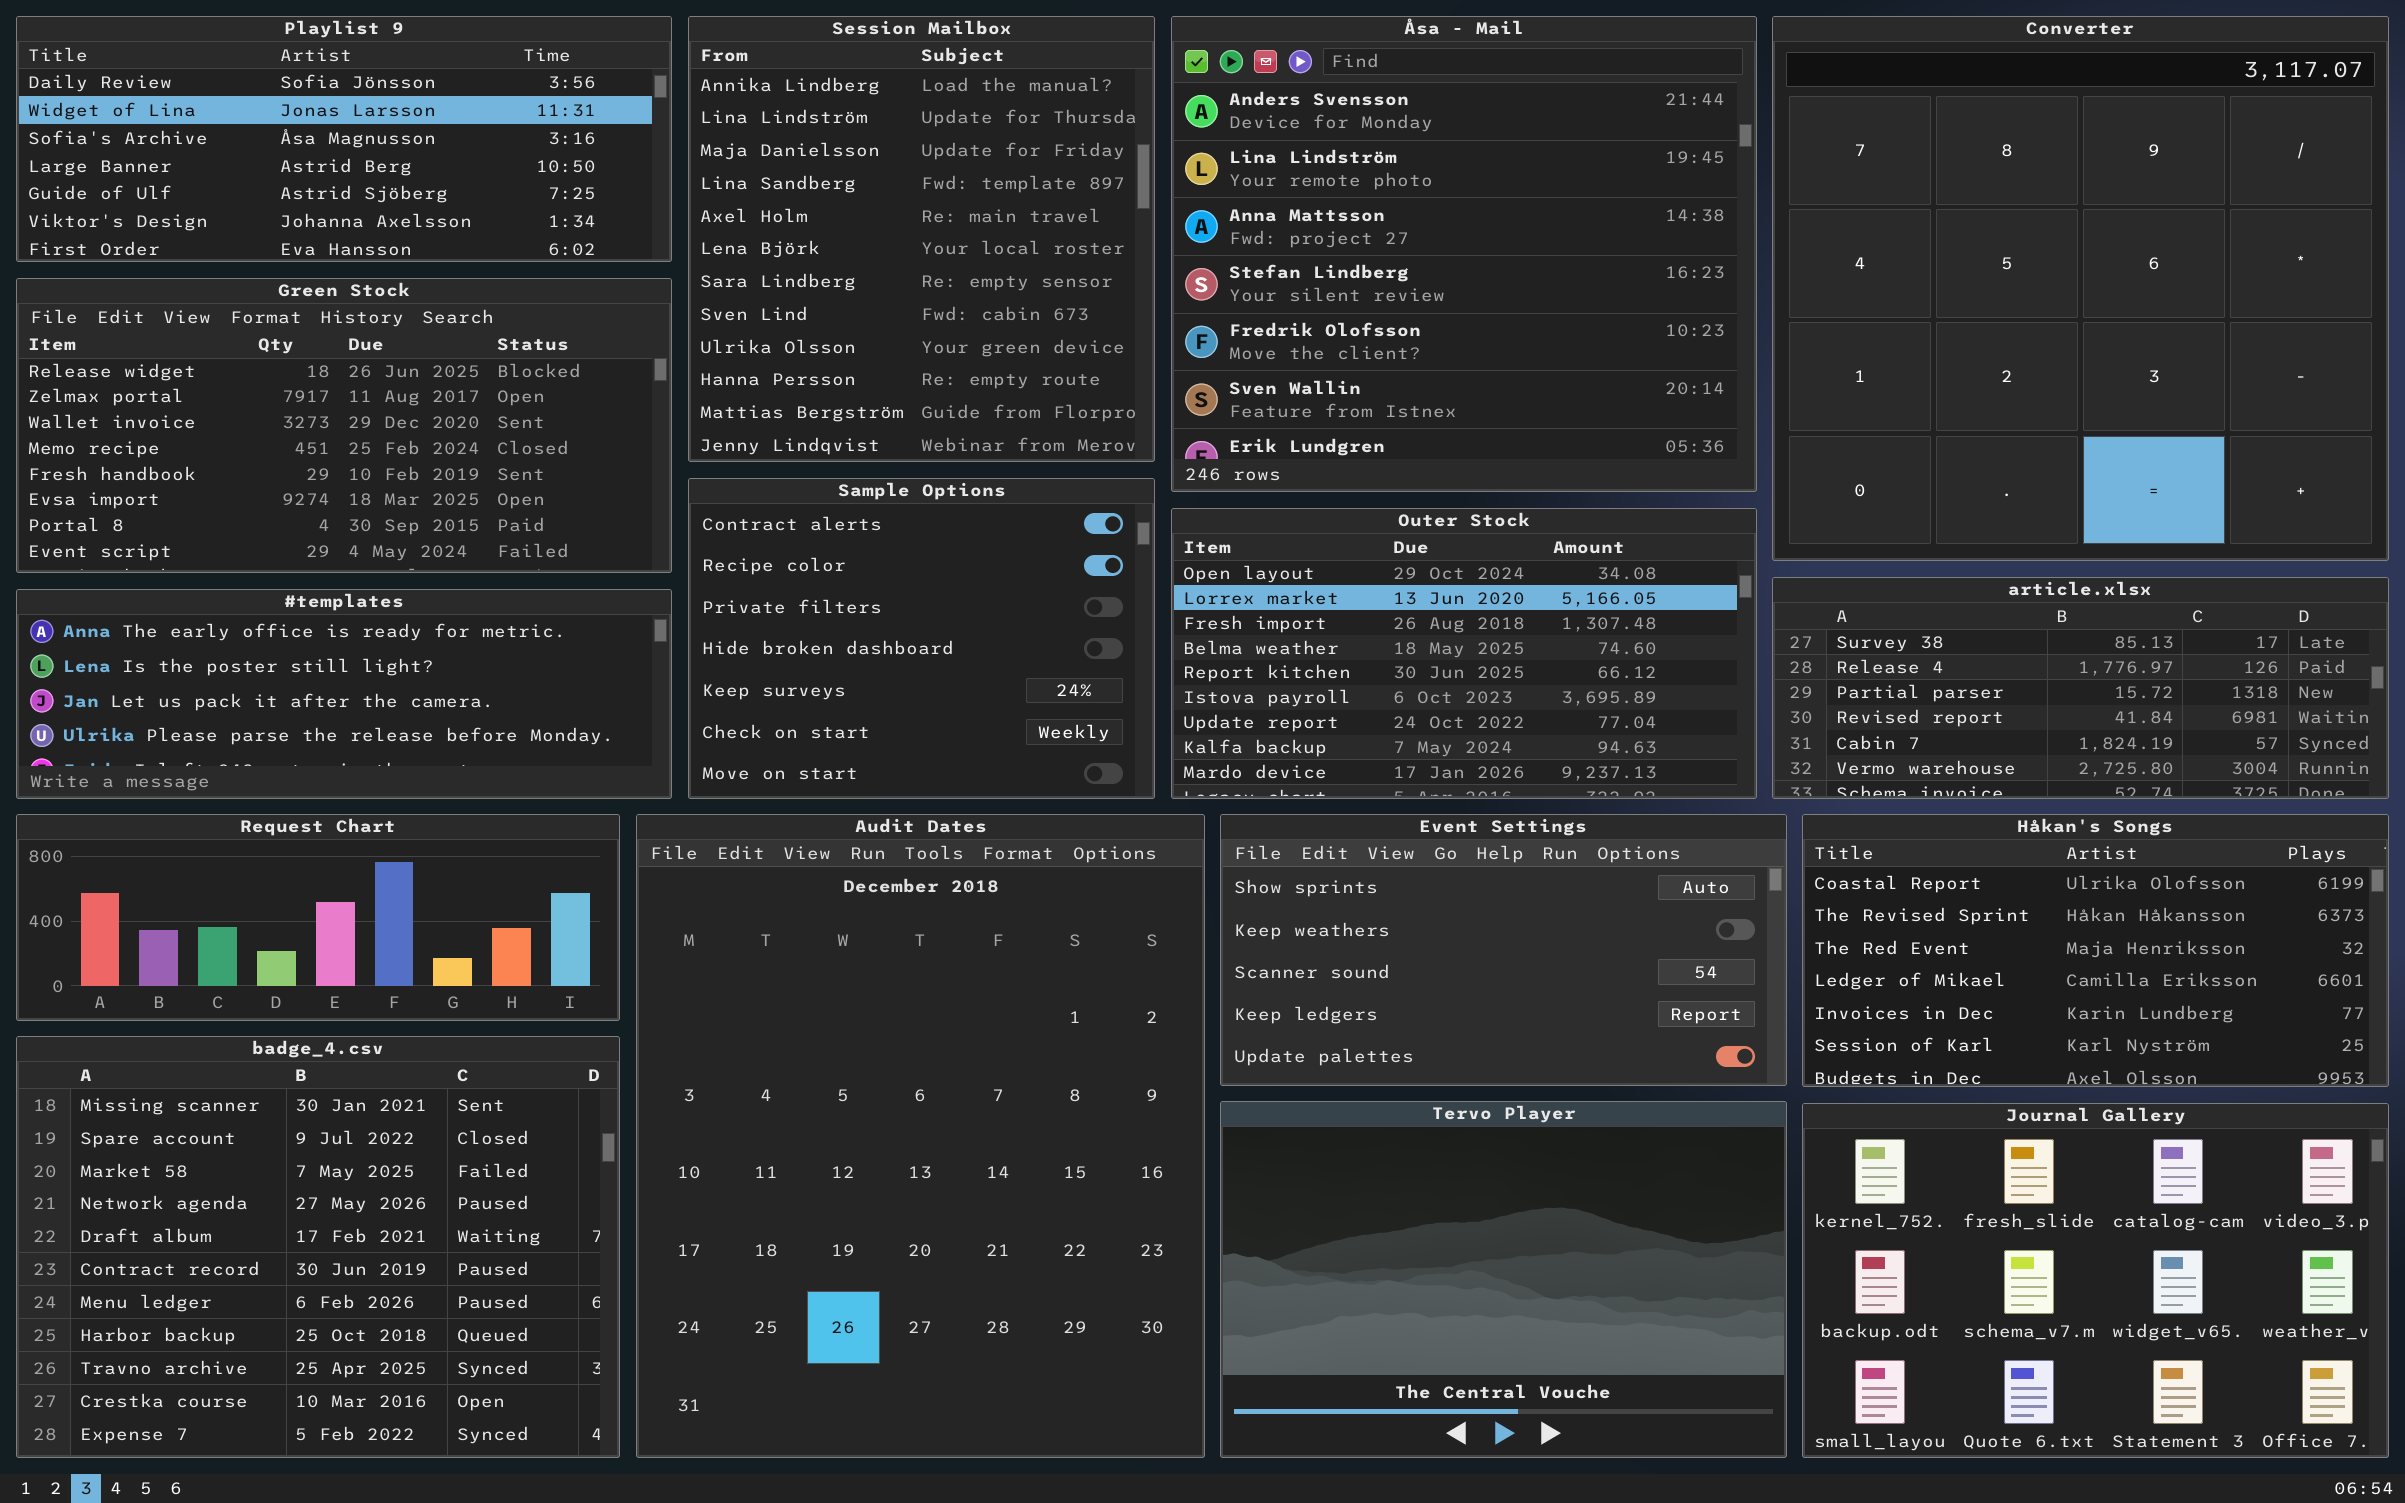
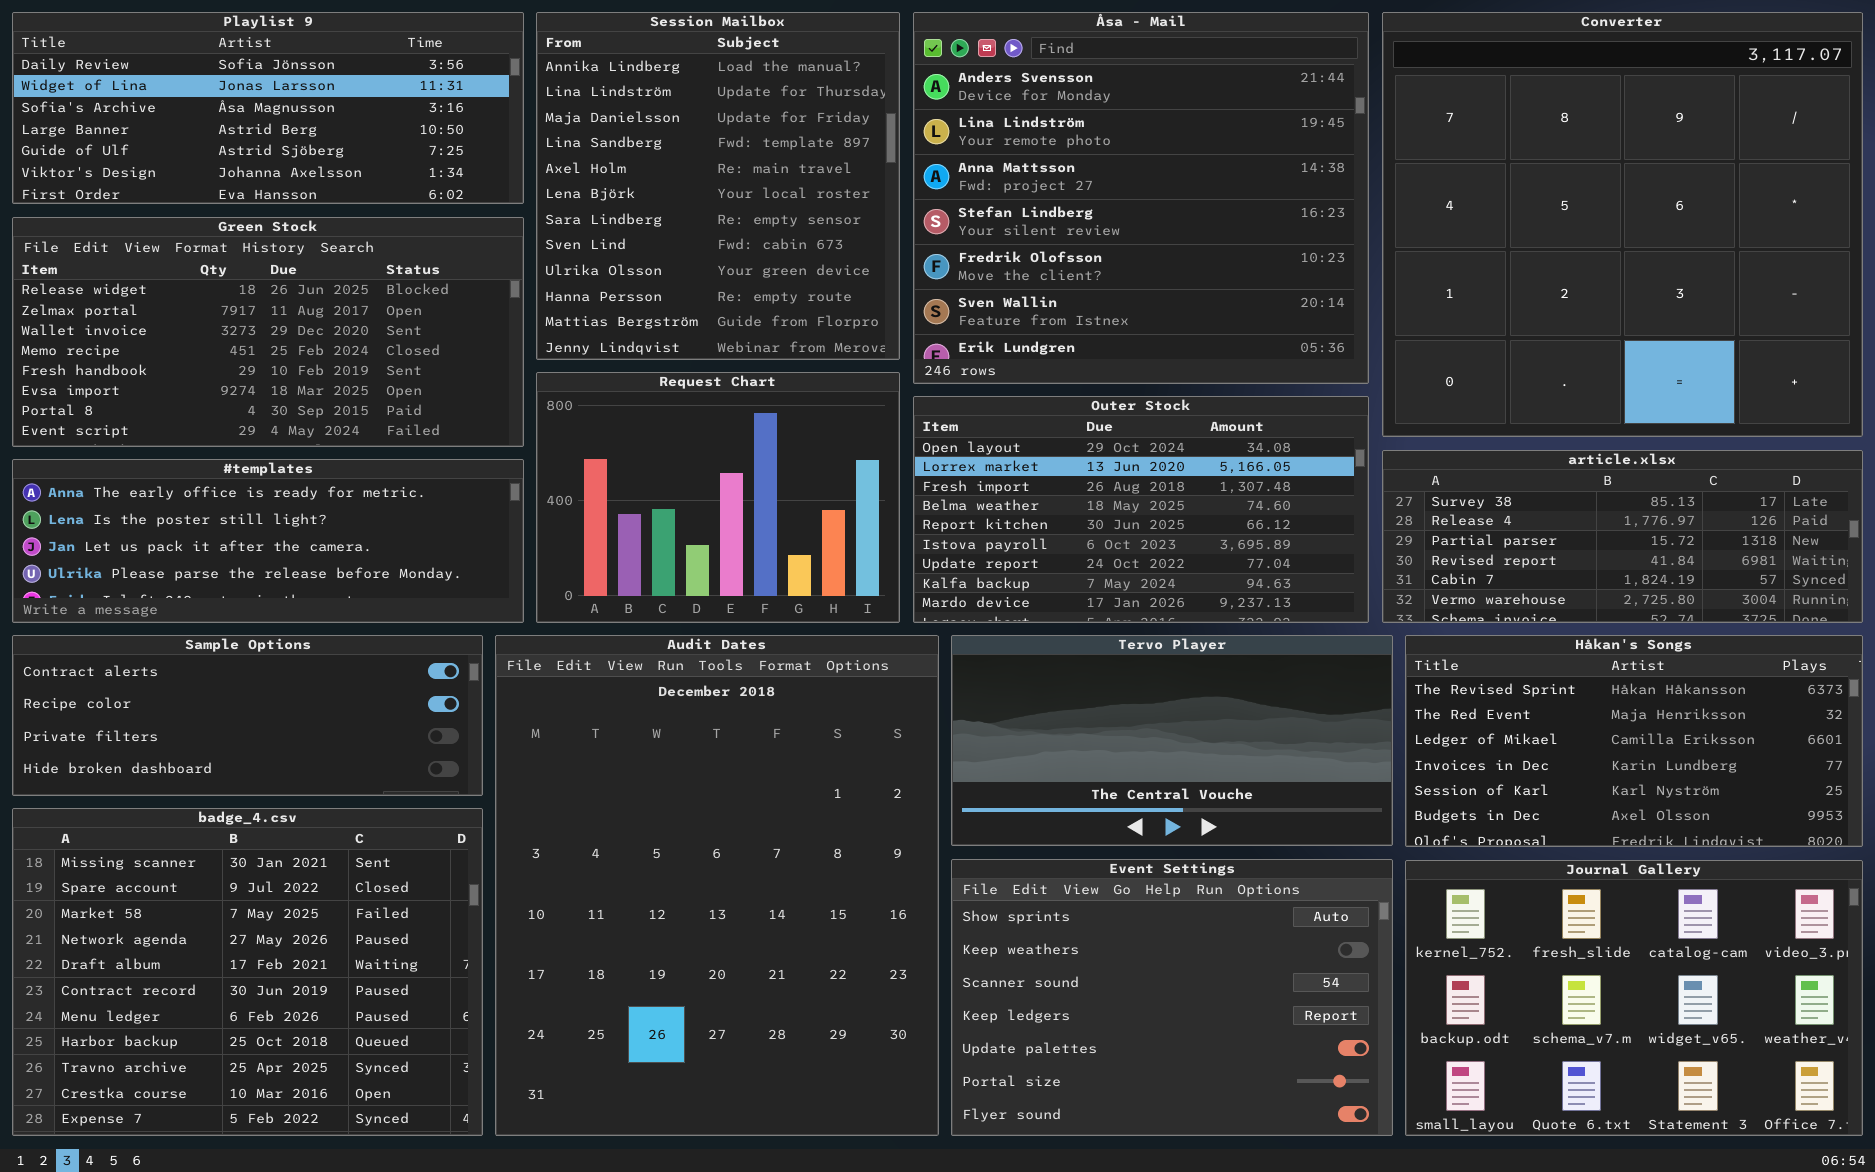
Sample Options: [688,478,1155,799] -> [12,635,483,796], moved, resized
Request Chart: [16,814,620,1021] -> [536,372,900,623], moved, resized
Event Settings: [1220,814,1787,1086] -> [951,859,1393,1136], moved, resized
Håkan's Songs: [1802,814,2389,1087] -> [1405,635,1863,847], scrolled down 1 row
Tervo Player: [1220,1101,1787,1458] -> [951,635,1393,846], moved, resized

